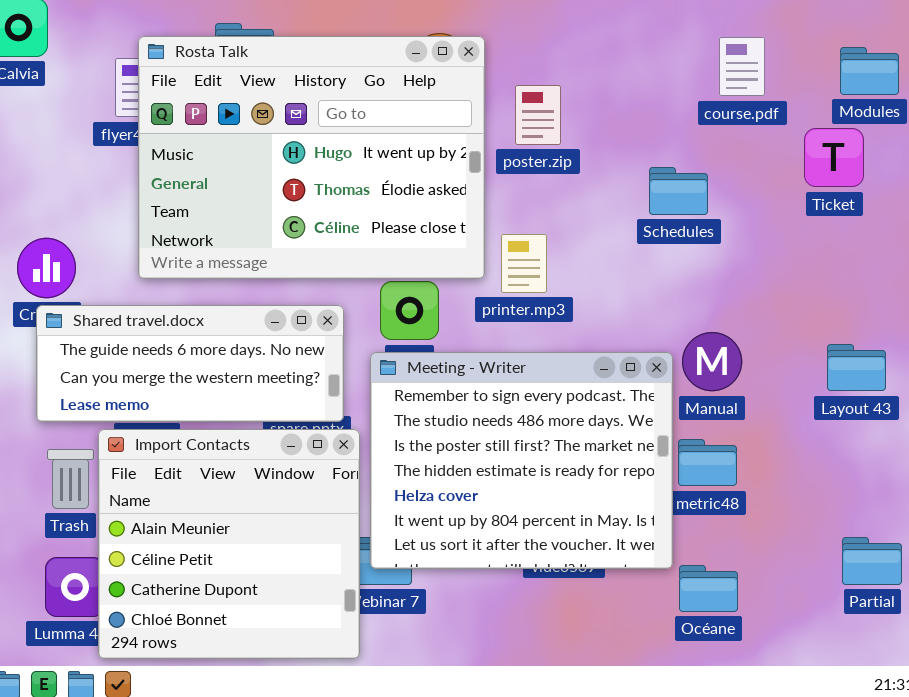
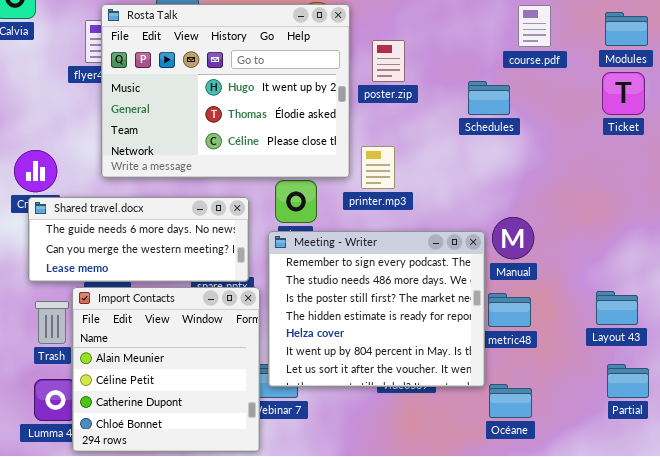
Ticket: [804,128,864,187] -> [602,72,645,115], moved
Schedules: [649,167,708,215] -> [468,81,510,115], moved
Layout 43: [827,344,886,391] -> [596,291,638,325], moved

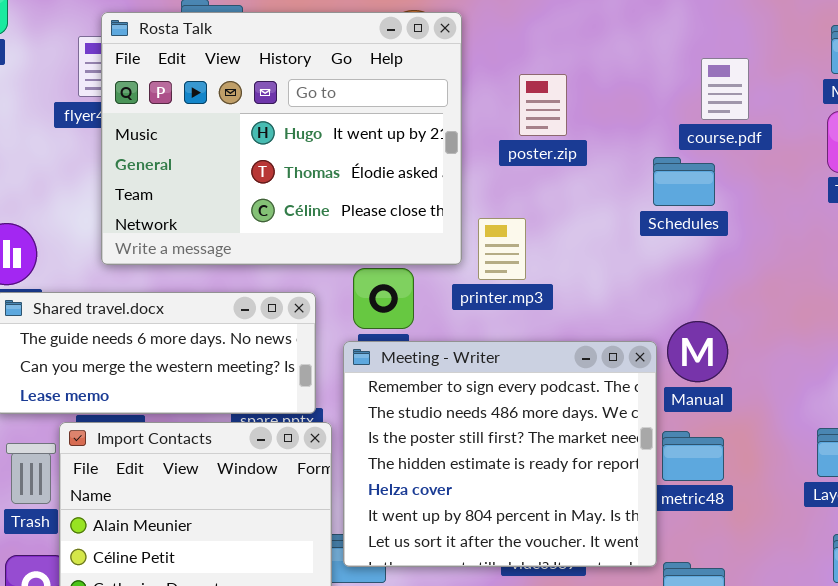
course.pdf: [518,5,551,47] -> [701,58,749,120], moved
poster.zip: [372,40,405,82] -> [519,74,567,136], moved
Schedules: [468,81,510,115] -> [653,157,715,206], moved

